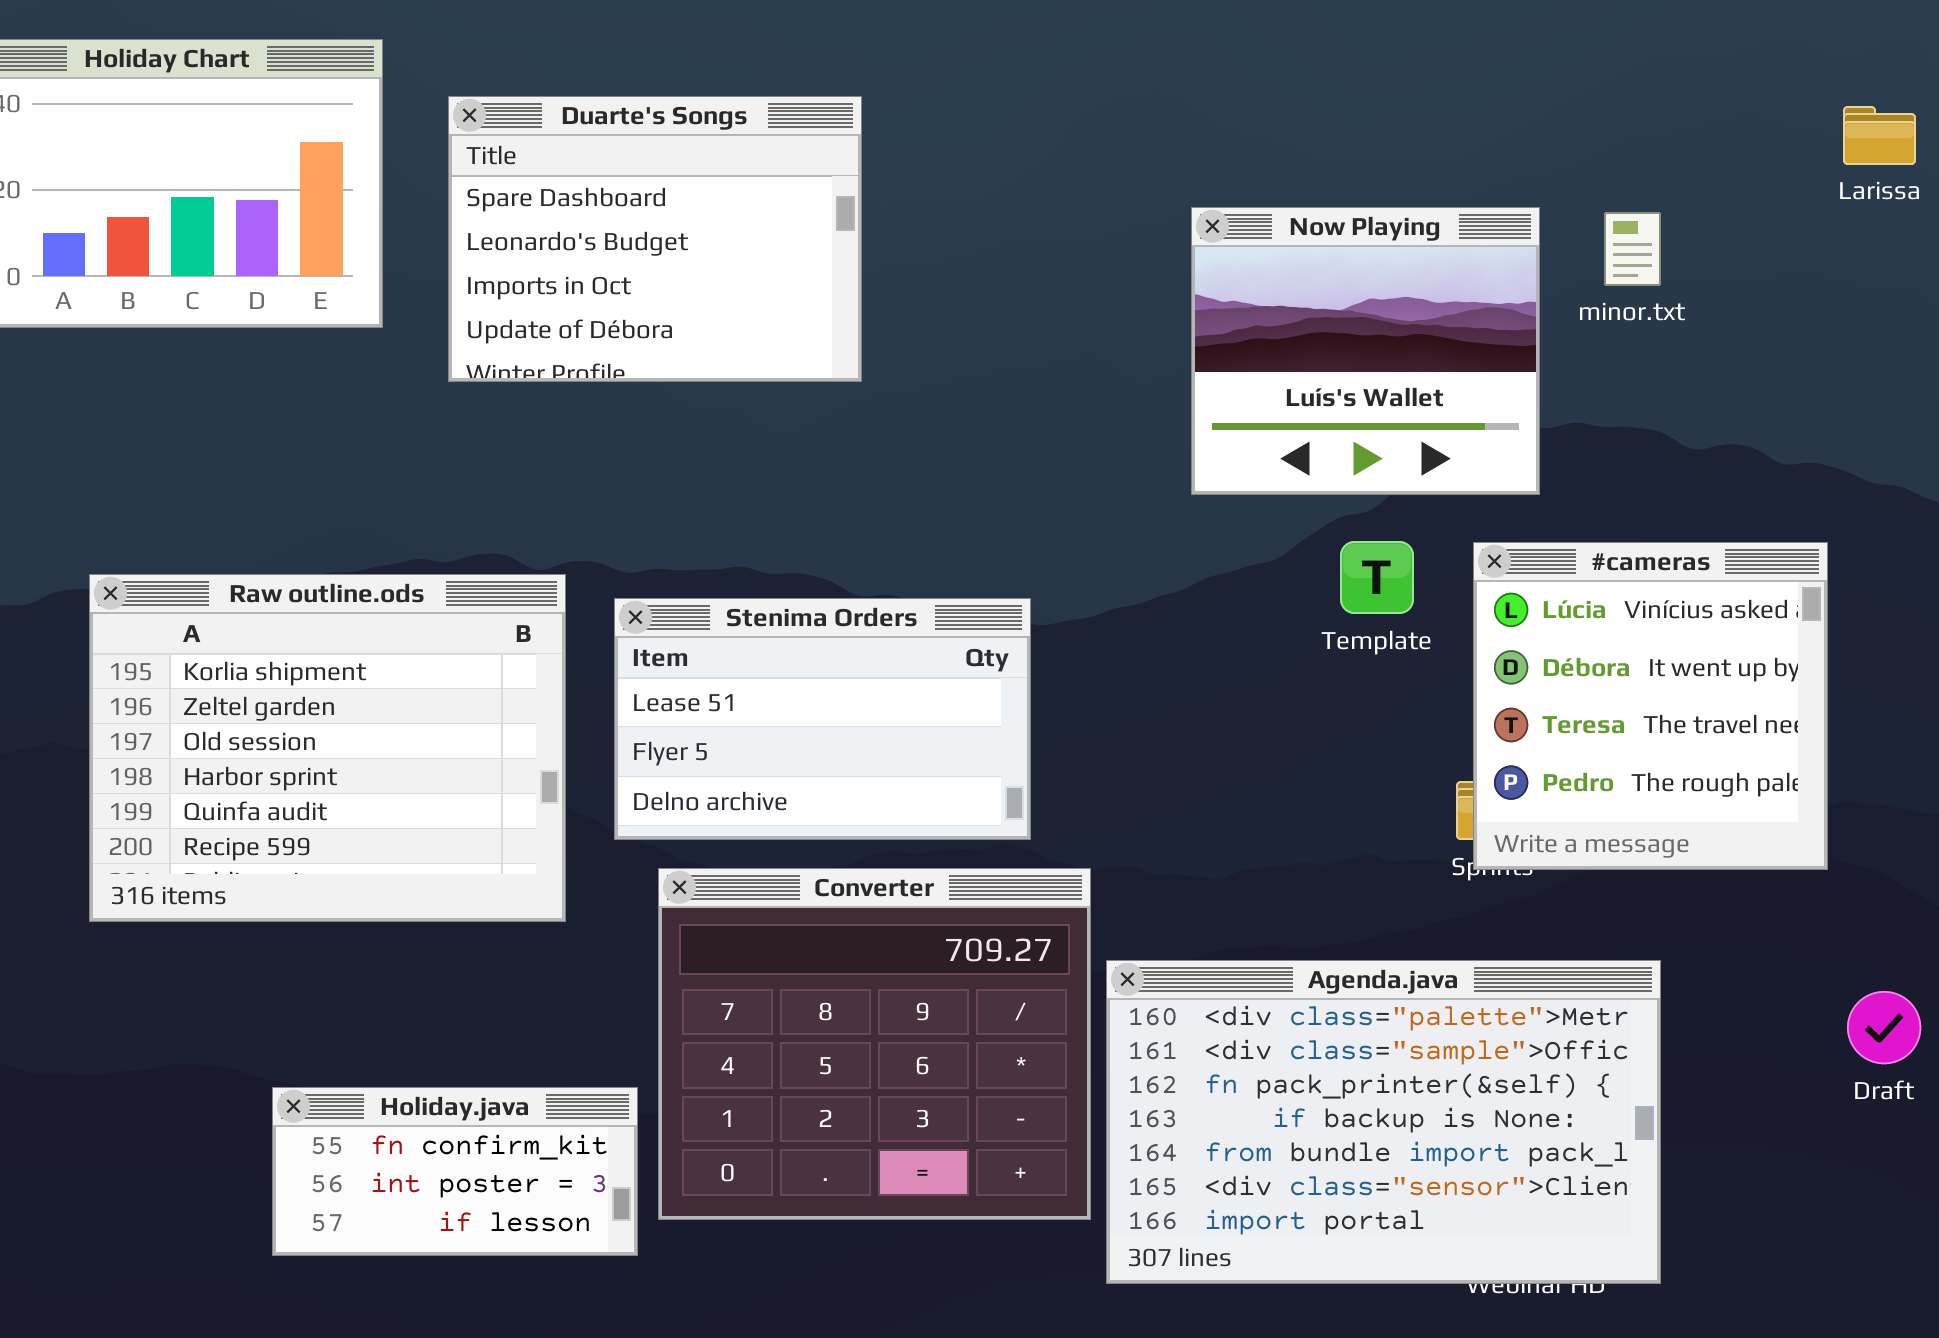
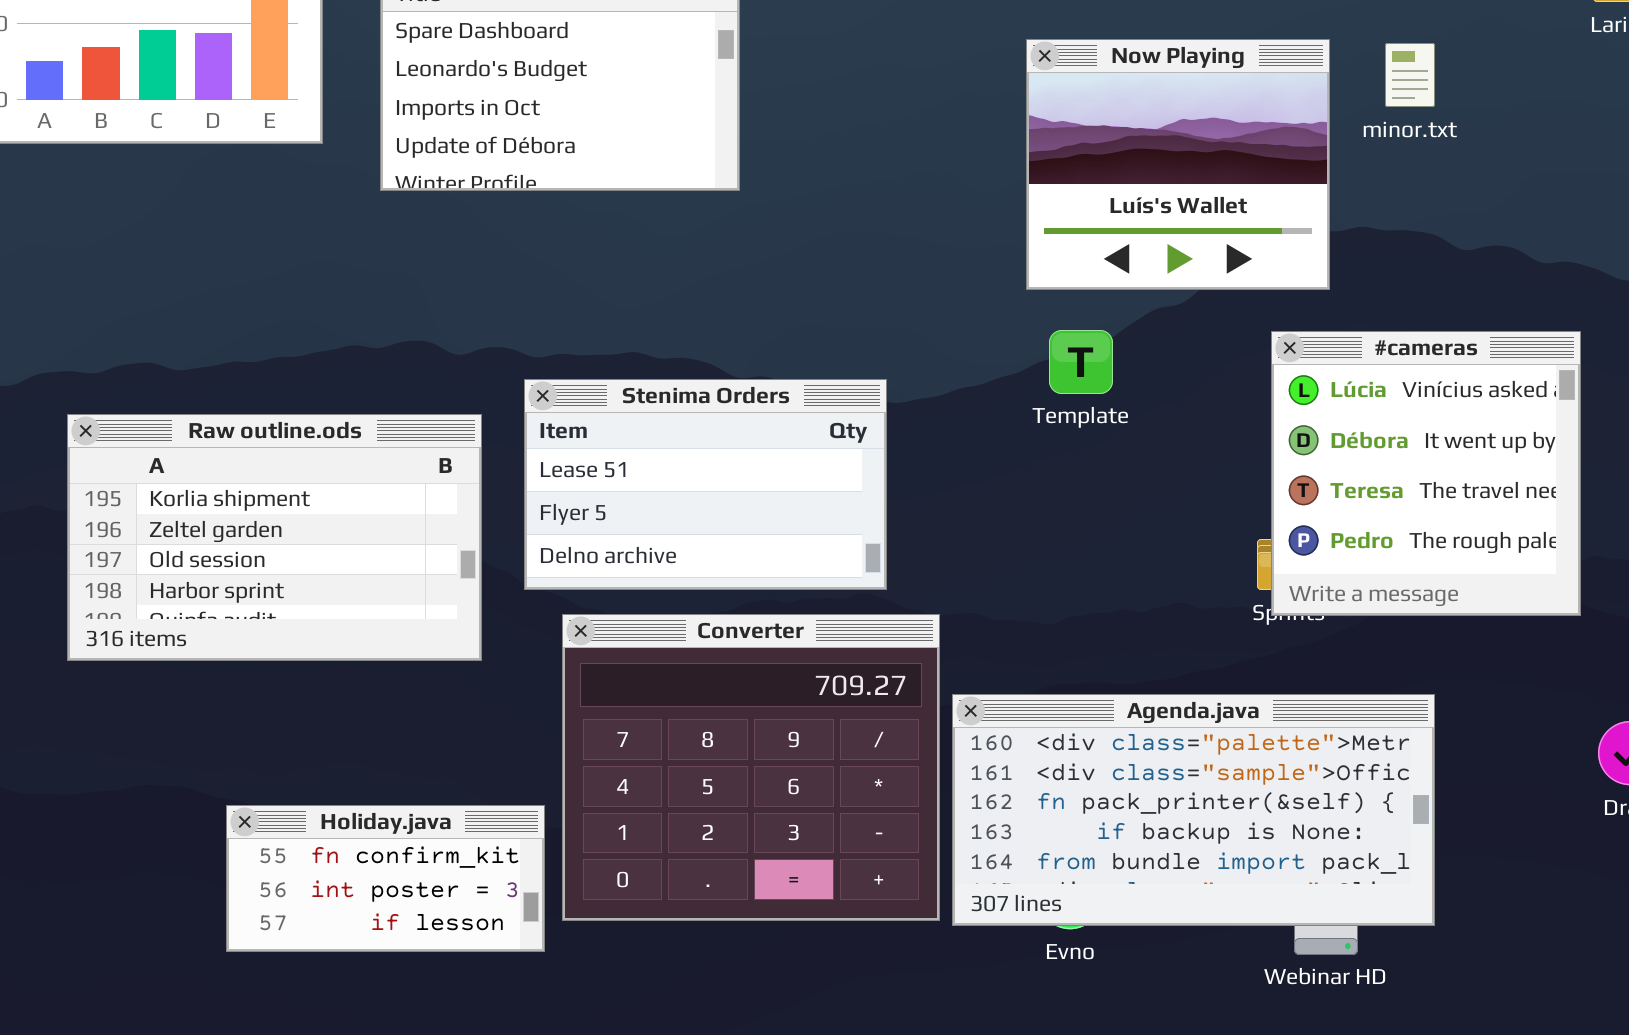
Template: [1340,541,1414,614] -> [1049,330,1113,394], moved
Raw outline.ods: [89,574,566,922] -> [67,414,482,661], resized
Agenda.java: [1106,960,1661,1284] -> [952,694,1435,926], resized

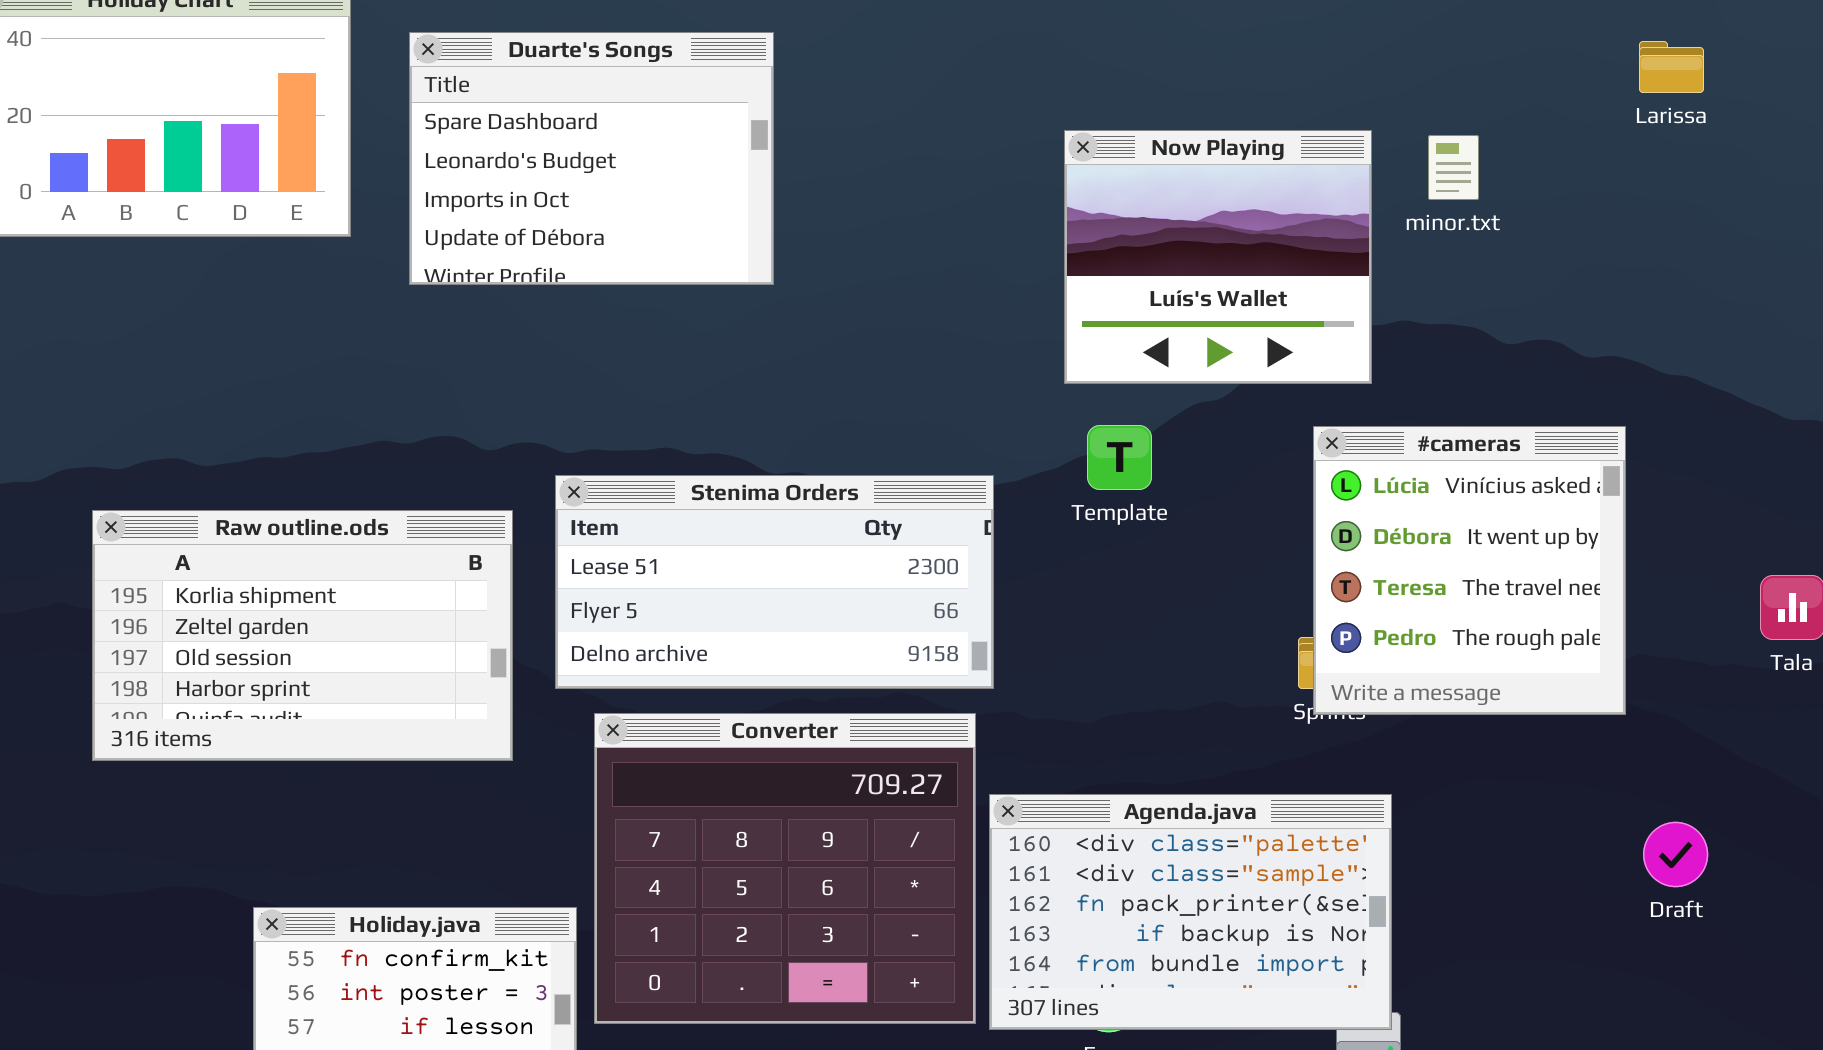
Stenima Orders: [524,379,887,590] -> [555,475,994,689], resized
Agenda.java: [952,694,1435,926] -> [989,794,1392,1030], resized

